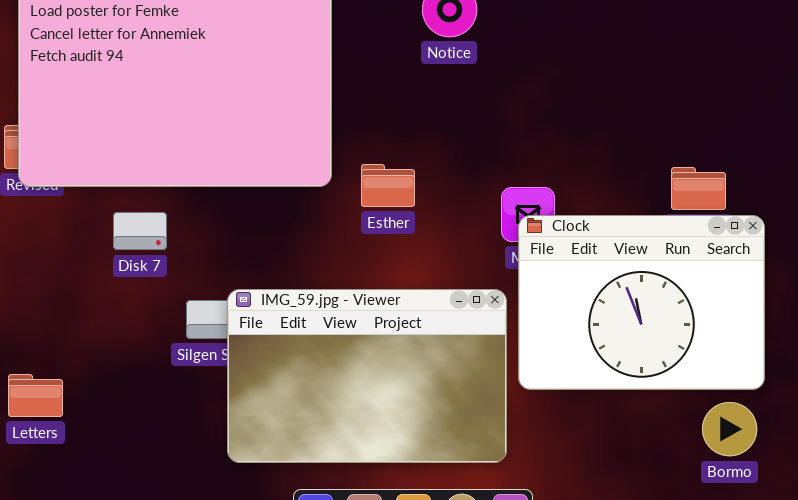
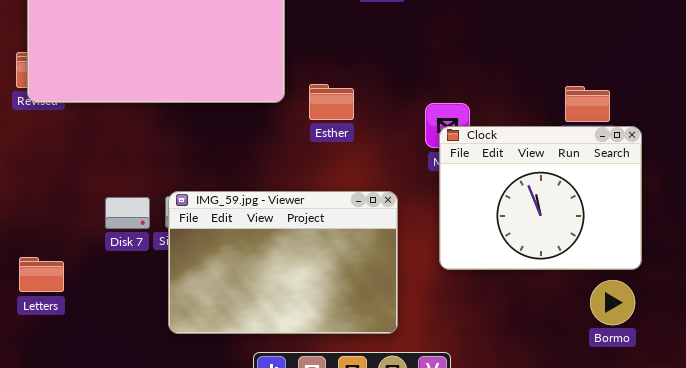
Disk 7: [113,212,167,250] -> [105,197,150,229], moved
IMG_59.jpg - Viewer: [227,289,507,463] -> [168,191,398,334], moved

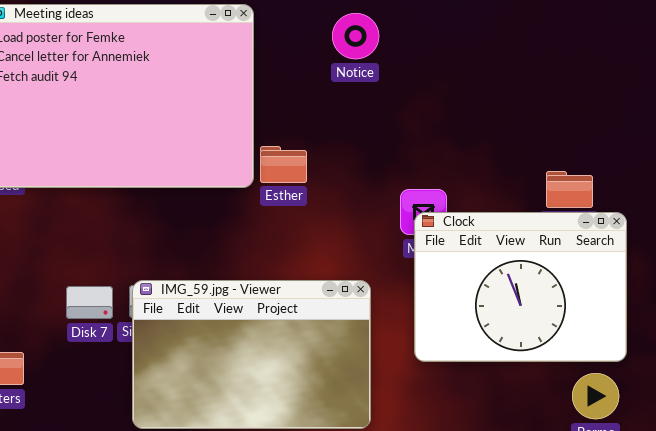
Esther: [309,84,354,120] -> [260,146,307,183], moved

